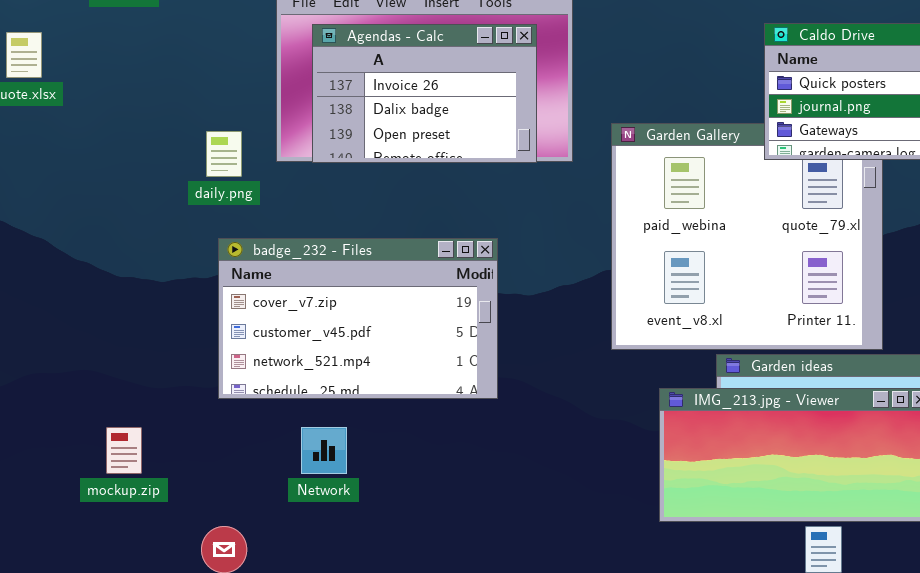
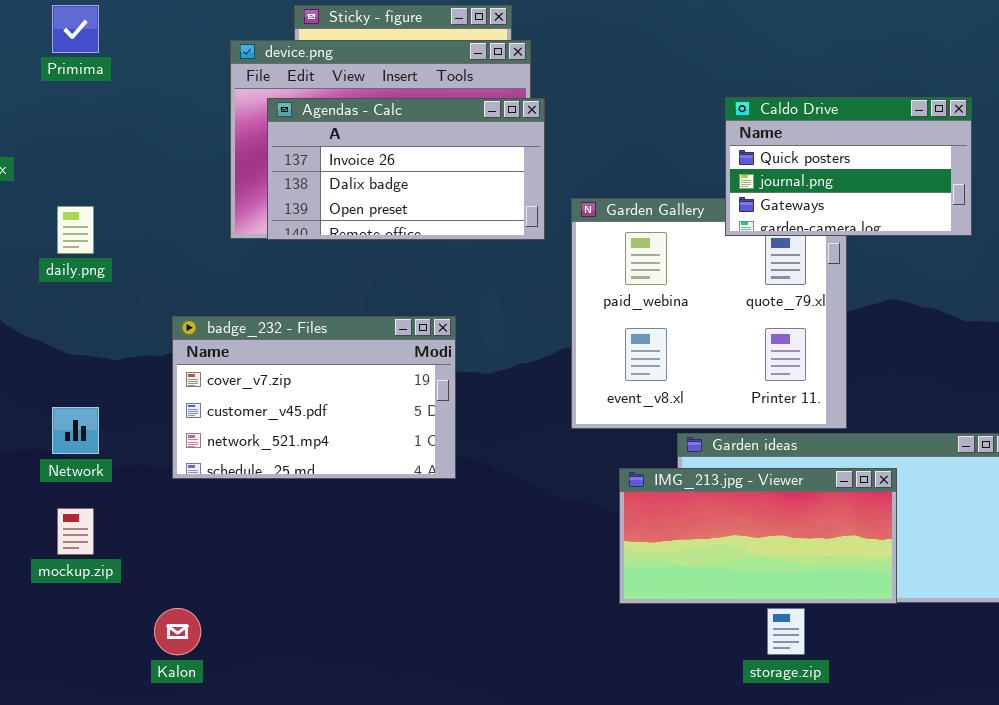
Agendas - Calc: [312,24,537,163] -> [267,98,545,240], resized
daily.png: [206,131,242,177] -> [57,206,94,254], moved
Network: [301,427,347,474] -> [52,407,99,454], moved

